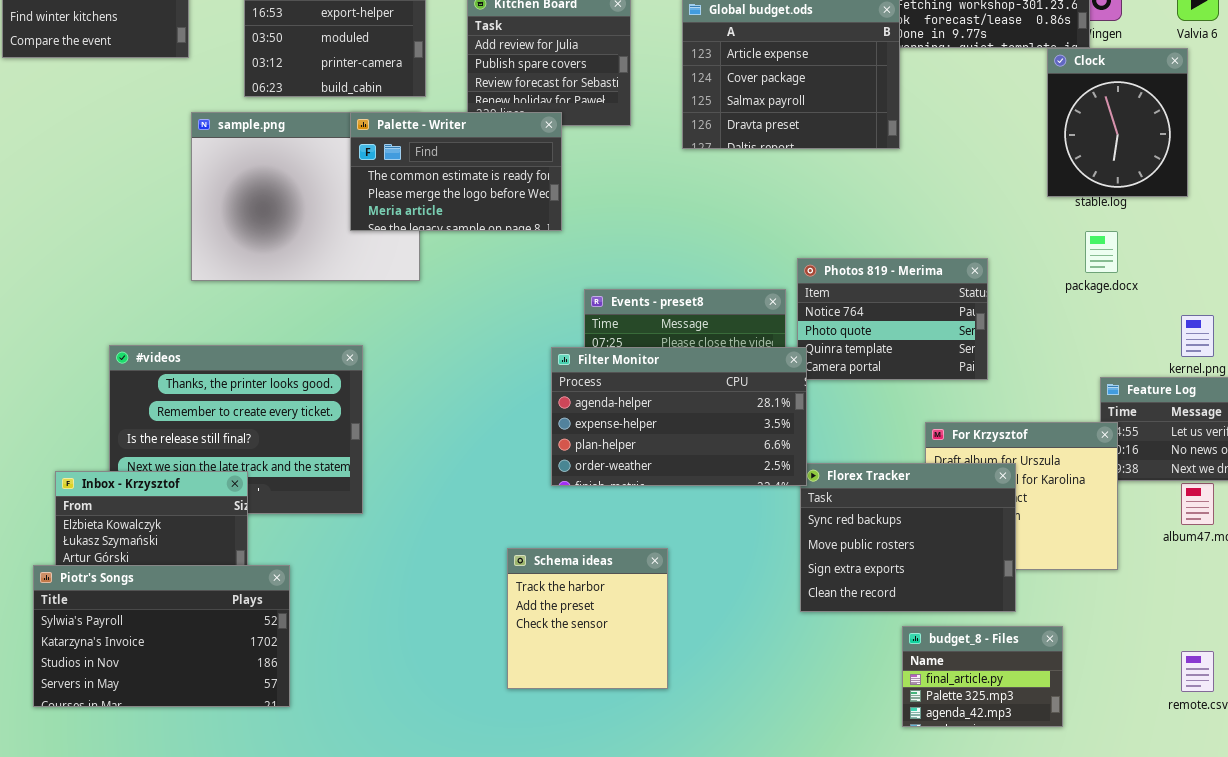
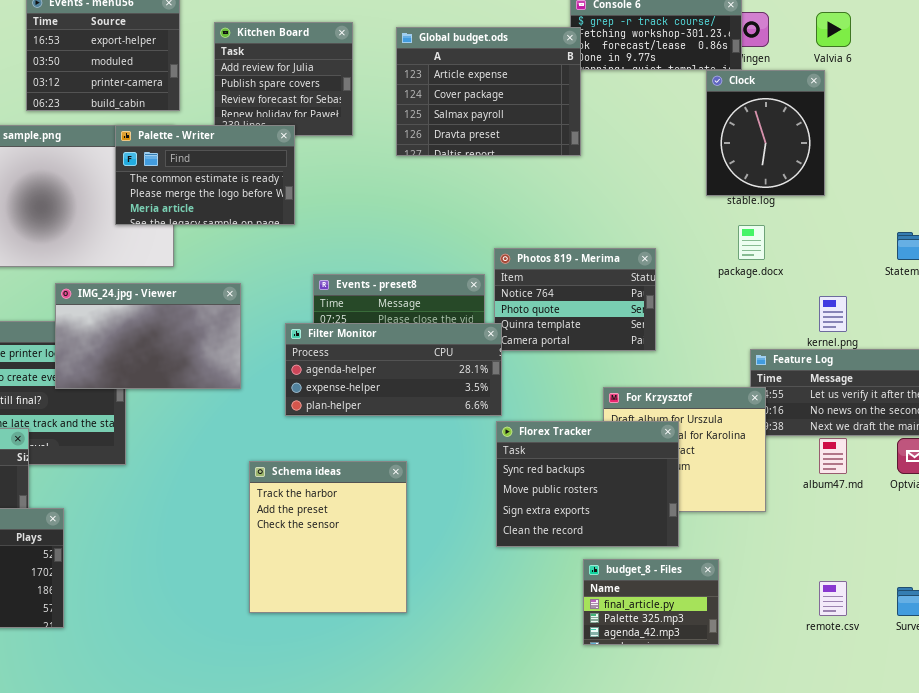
IMG_24.jpg - Viewer: none -> [55,283,241,389], opened
Filter Monitor: [551,347,807,486] -> [285,323,502,416], resized
Schema ideas: [507,548,668,689] -> [249,461,407,613], resized

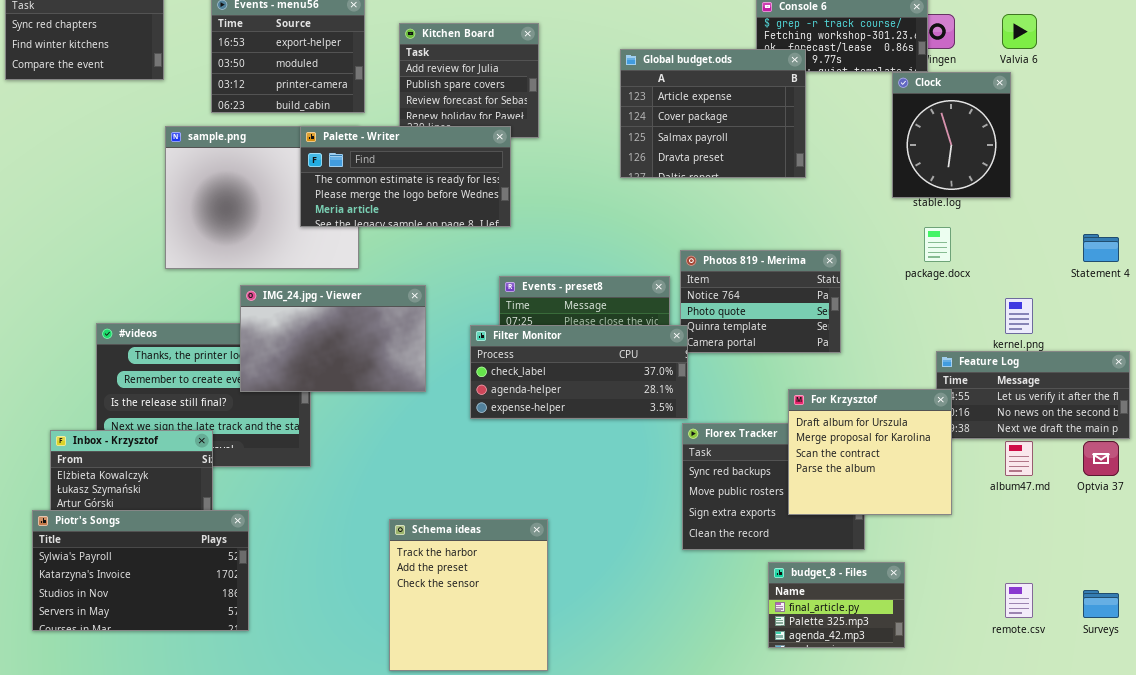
Global budget.ods: [396,27,581,156] -> [620,49,806,178], moved
Palette - Writer: [115,125,295,225] -> [300,126,511,227], resized
Filter Monitor: [285,323,502,416] -> [470,325,688,419], scrolled up 1 row
For Krzysztof: [603,387,766,512] -> [788,389,952,515], raised
Schema ideas: [249,461,407,613] -> [389,519,548,671], moved

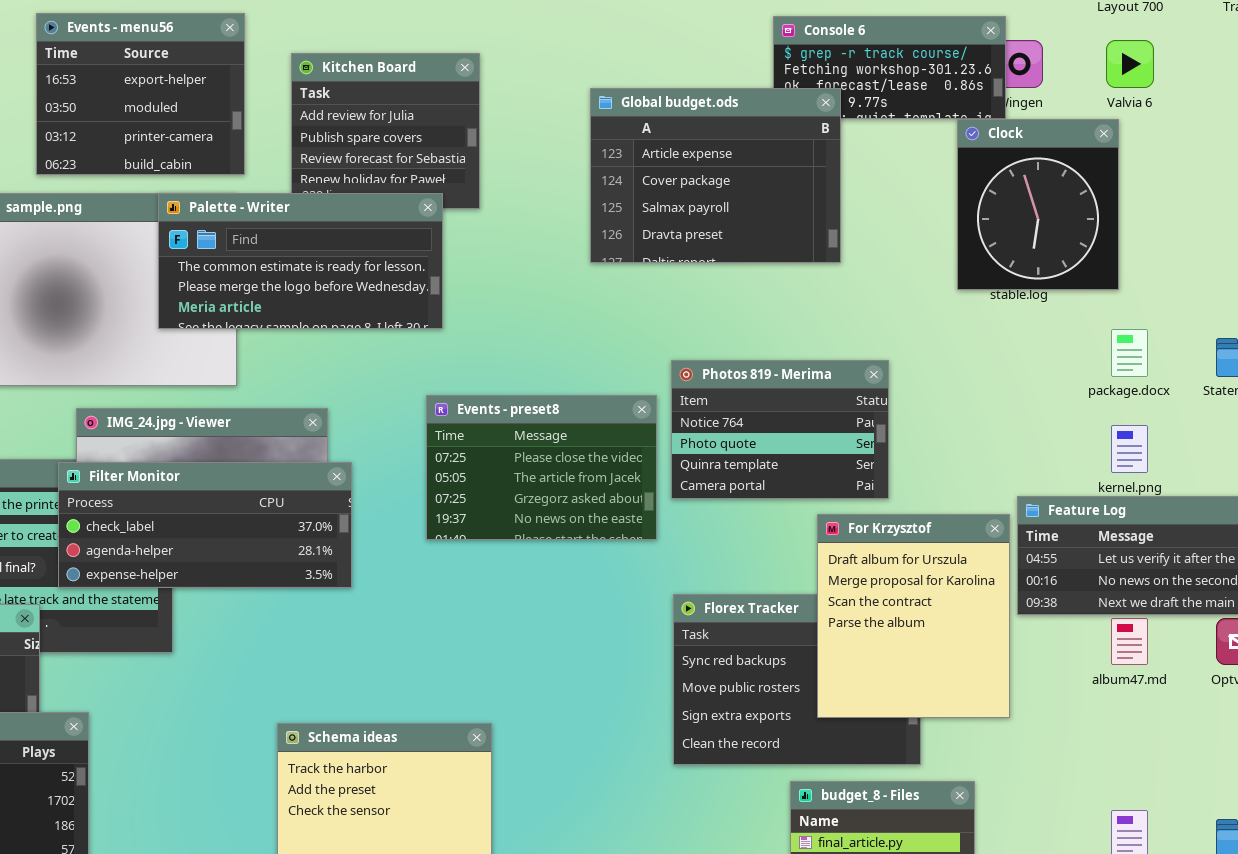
package.docx: [924,227,951,262] -> [1111,329,1148,377], moved
Filter Monitor: [470,325,688,419] -> [58,462,352,588], moved
For Krzysztof: [788,389,952,515] -> [817,514,1010,718], resized

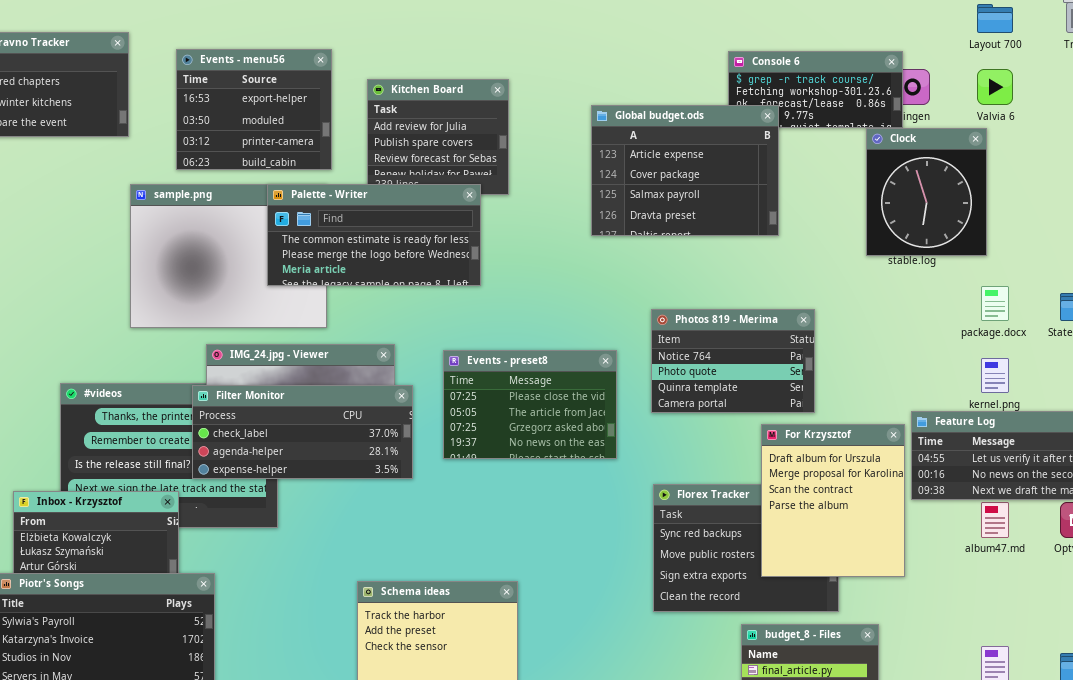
Events - preset8: [426,395,657,540] -> [443,350,617,459], moved

